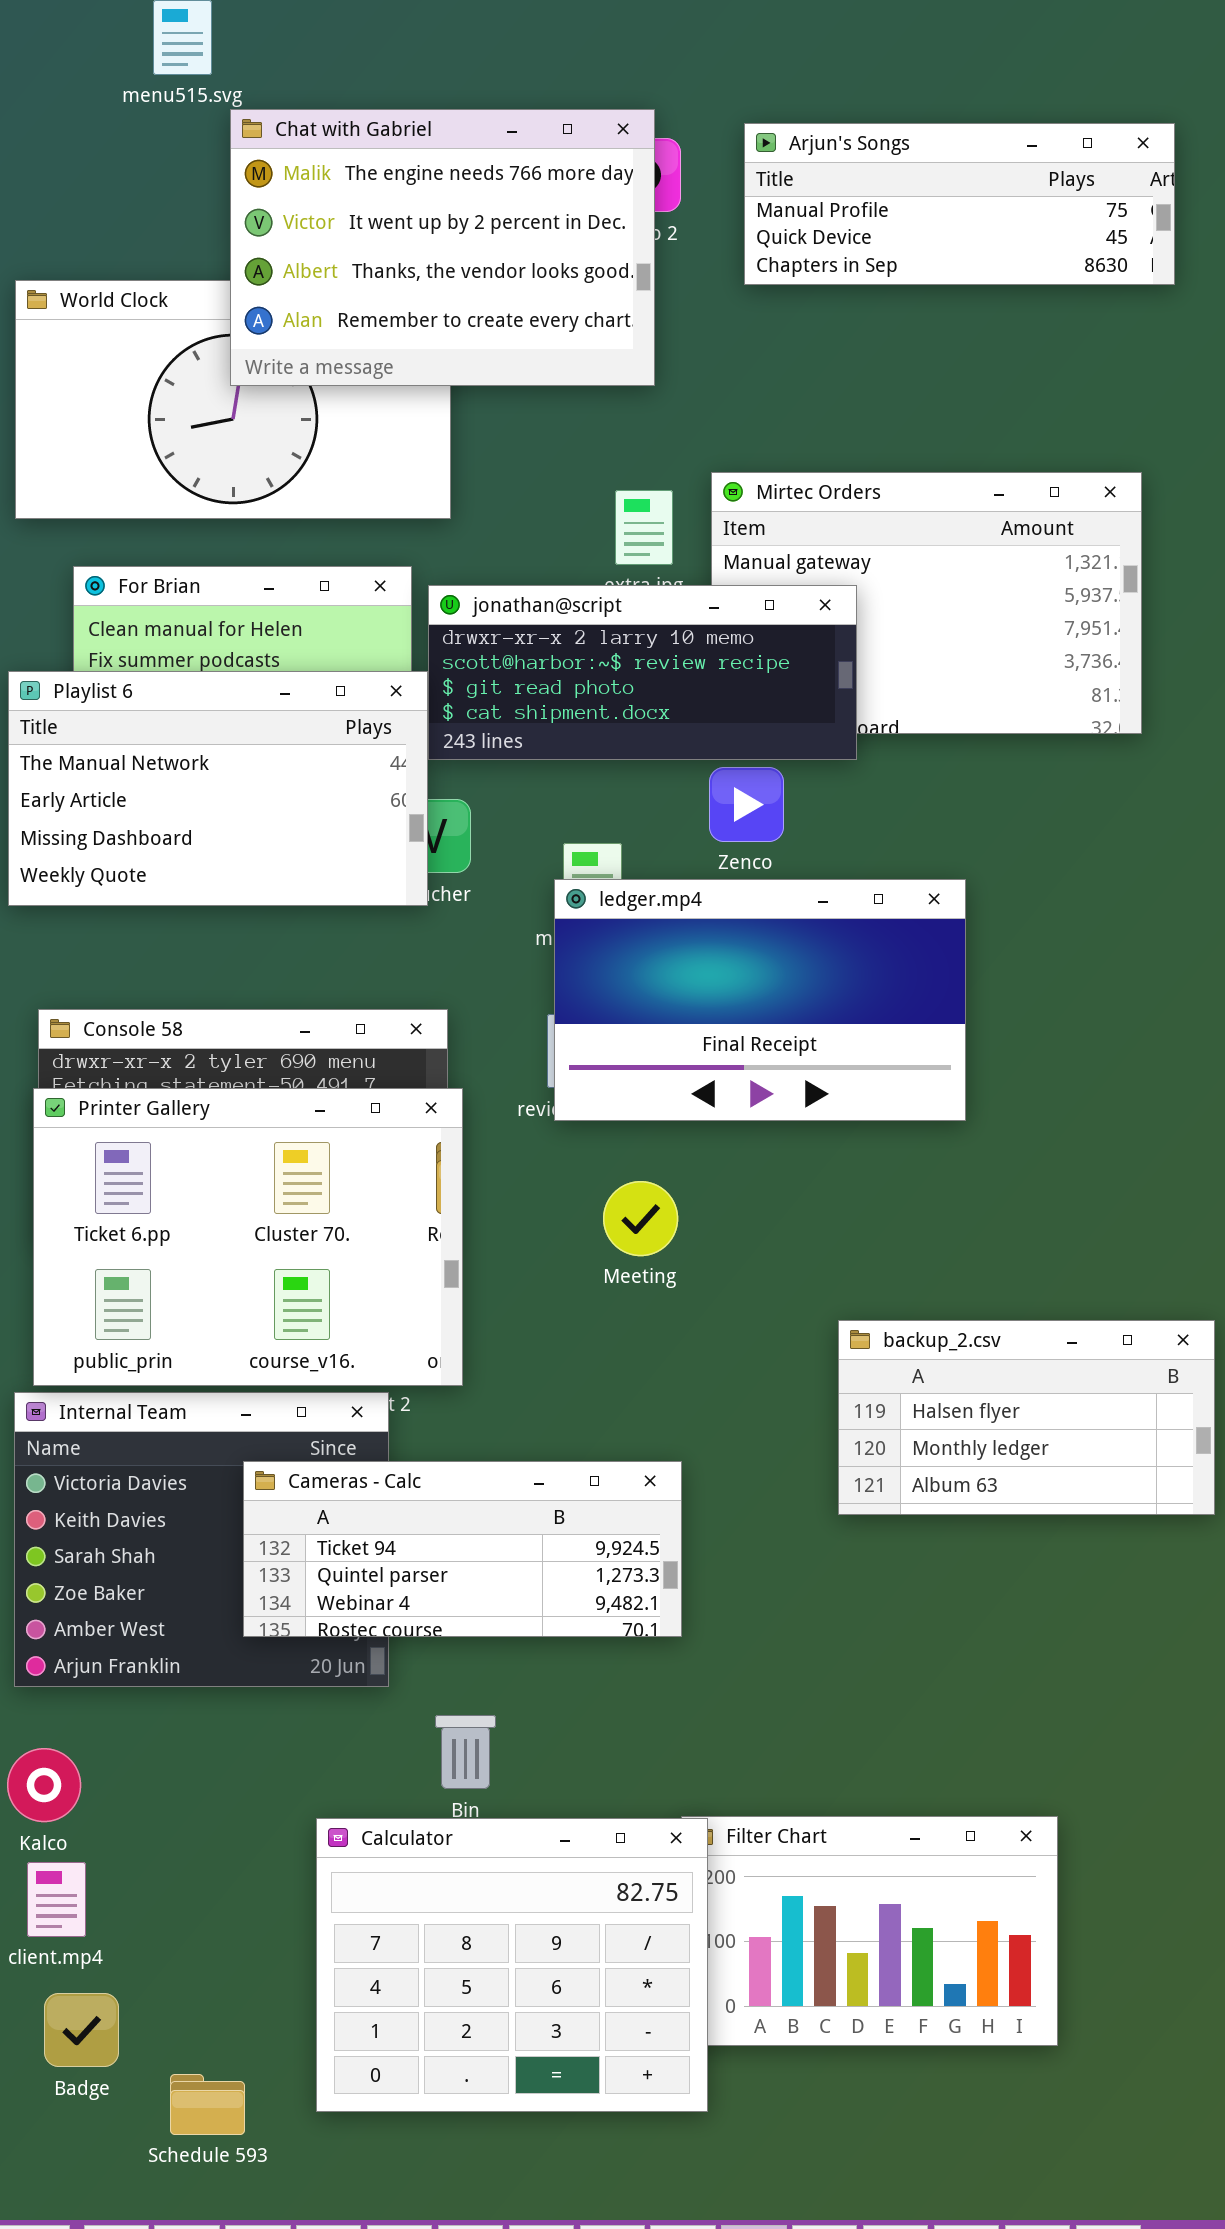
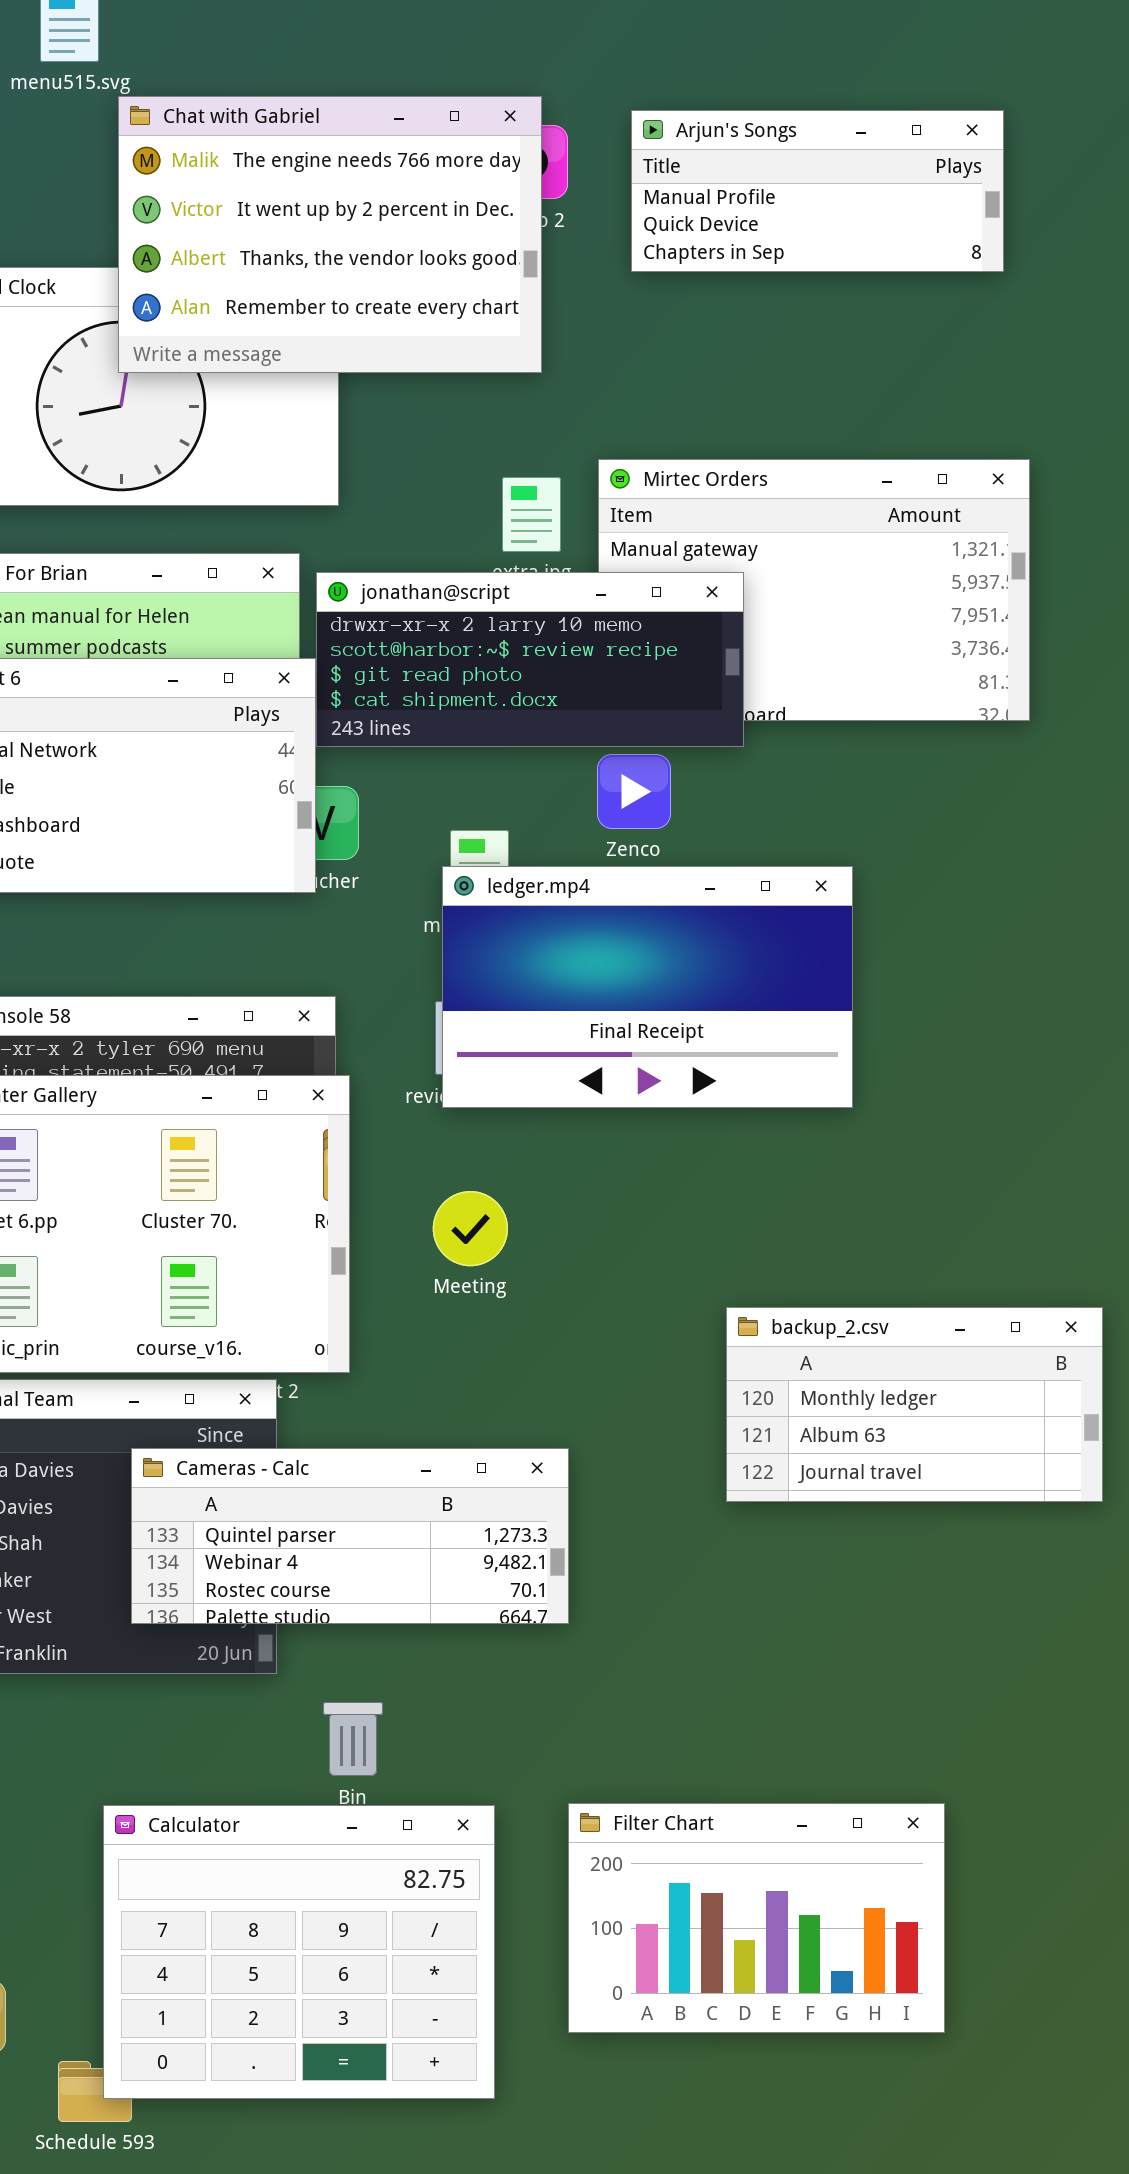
Arjun's Songs: [744,123,1175,285] -> [631,110,1004,272], resized
Meeting: [603,1181,678,1256] -> [433,1191,508,1266], moved
backup_2.csv: [838,1320,1215,1515] -> [726,1307,1103,1502], scrolled down 1 row
Cameras - Calc: [243,1461,682,1637] -> [131,1448,569,1624], scrolled down 1 row
Calculator: [316,1818,708,2112] -> [103,1805,495,2099], moved

